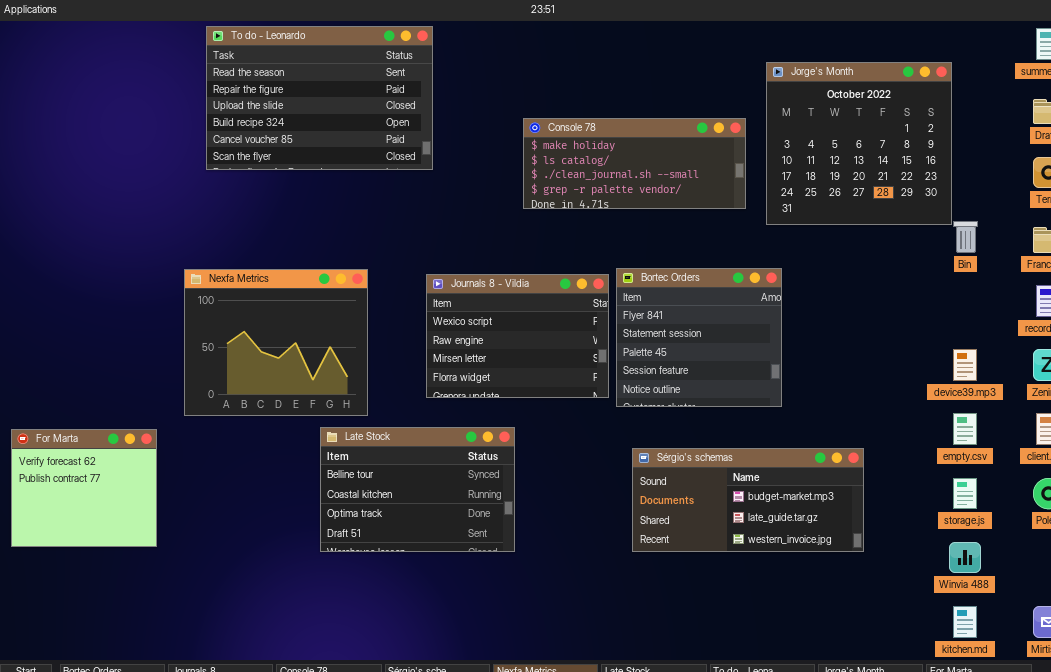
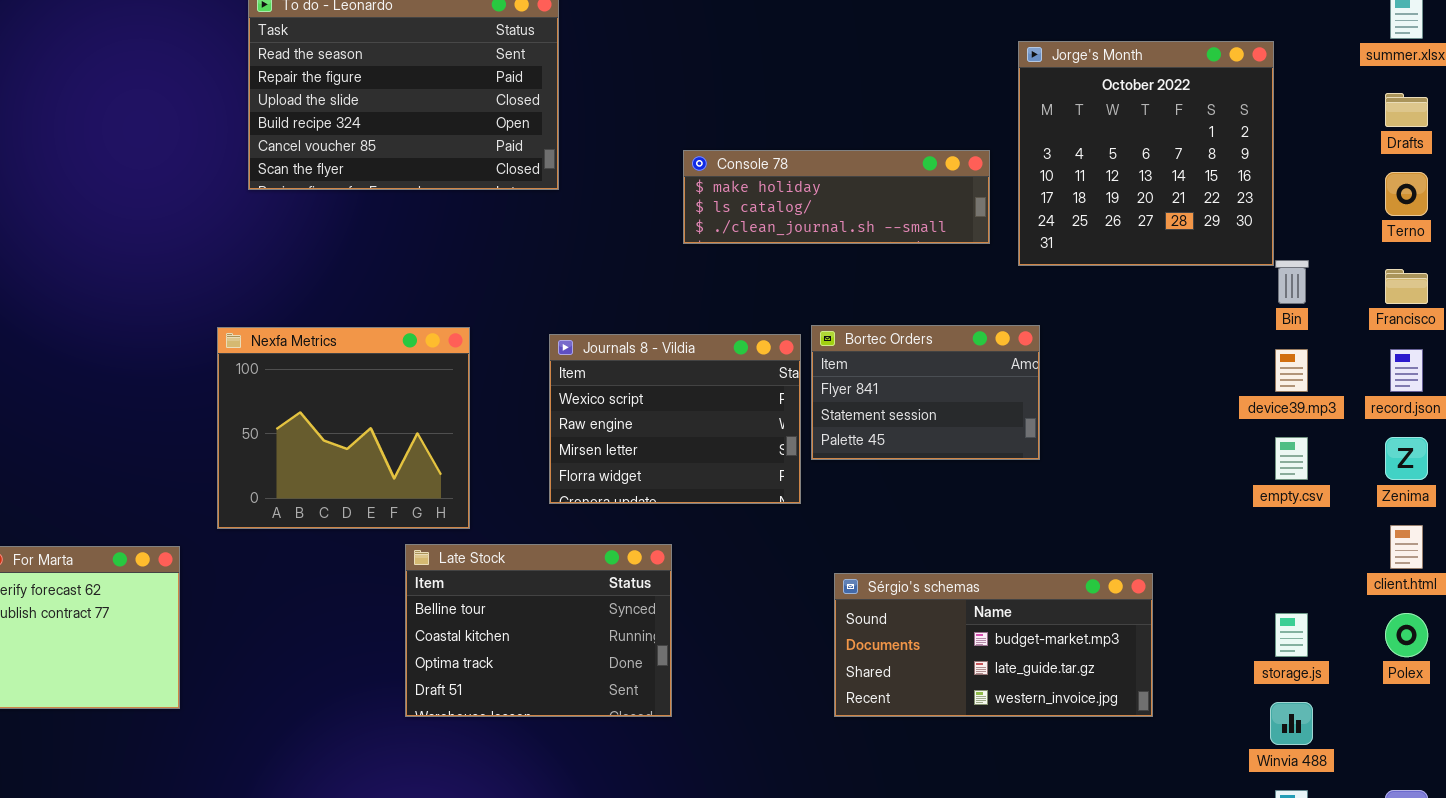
Console 78: [523,118,746,209] -> [683,150,990,244], resized
Bortec Orders: [616,268,782,407] -> [811,325,1040,460], resized
device39.mp3: [953,349,977,381] -> [1275,349,1308,392], moved
empty.csv: [953,413,977,445] -> [1275,437,1308,480], moved

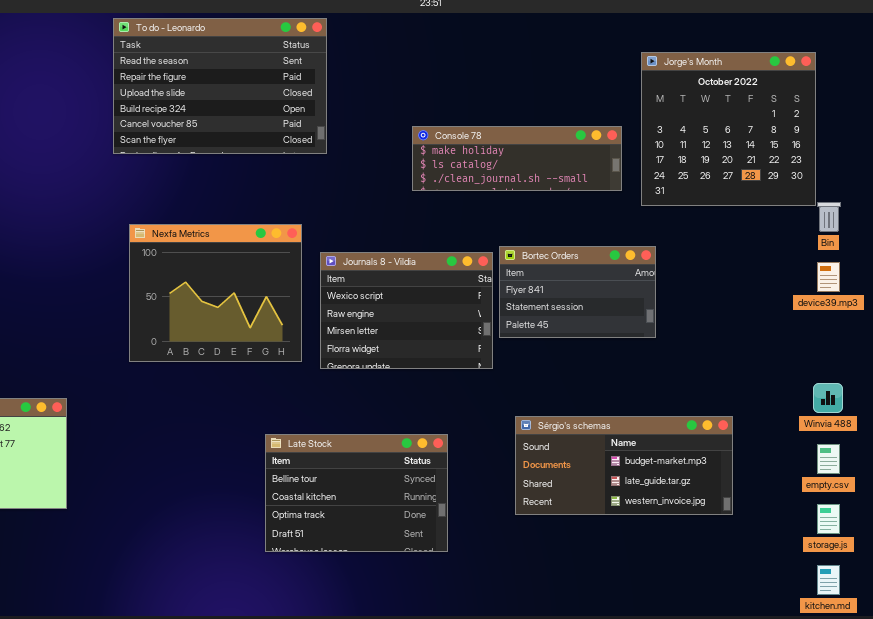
Nexfa Metrics: [217,327,470,529] -> [129,224,302,362], moved
empty.csv: [1275,437,1308,480] -> [817,444,840,474], moved
Late Stock: [405,544,672,717] -> [265,434,448,552], moved
storage.js: [1275,613,1308,657] -> [817,504,840,534], moved
Winvia 488: [1270,702,1313,745] -> [813,383,843,413], moved

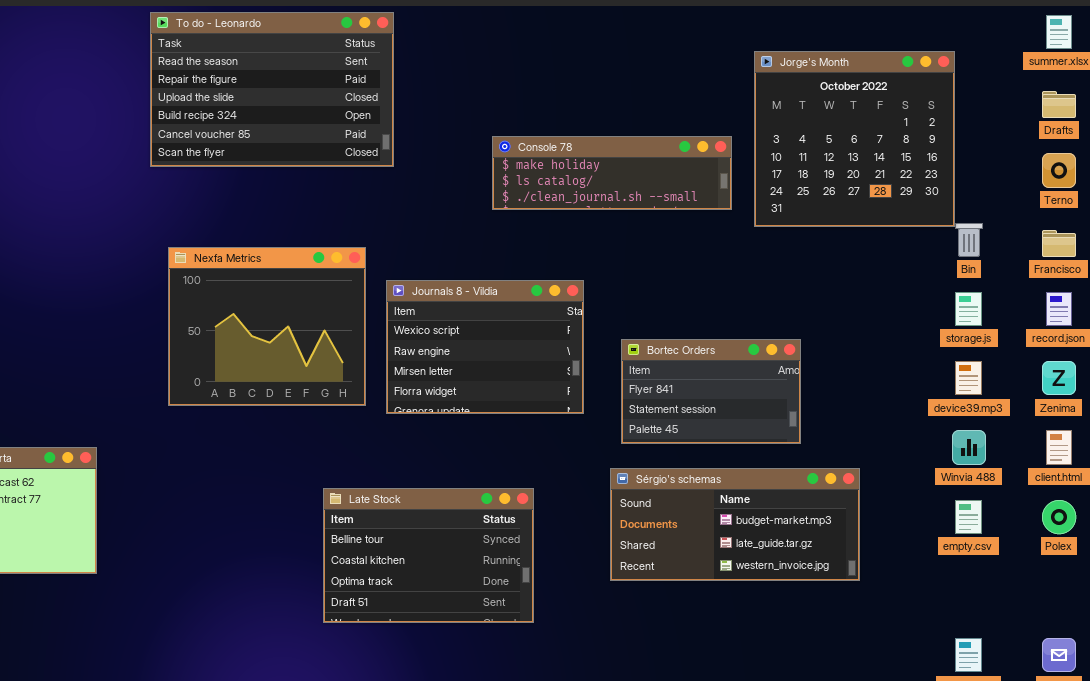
Bortec Orders: [499,246,656,338] -> [621,339,801,444], moved
device39.mp3: [817,262,840,292] -> [955,361,982,395], moved
storage.js: [817,504,840,534] -> [955,292,982,326], moved

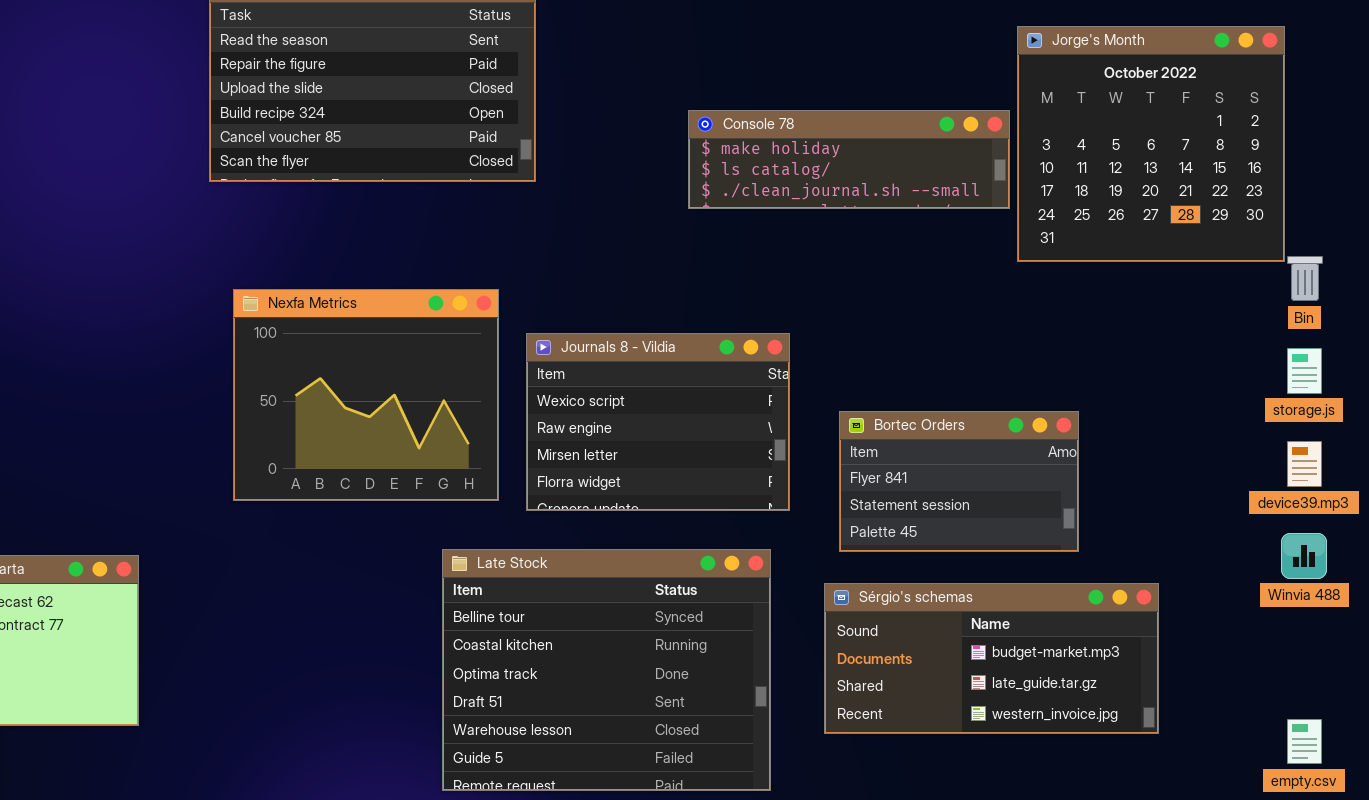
Console 78: [492,136,732,210] -> [688,110,1010,209], moved
Late Stock: [323,488,534,623] -> [442,549,771,791], resized
empty.csv: [955,500,982,534] -> [1287,719,1322,764], moved

